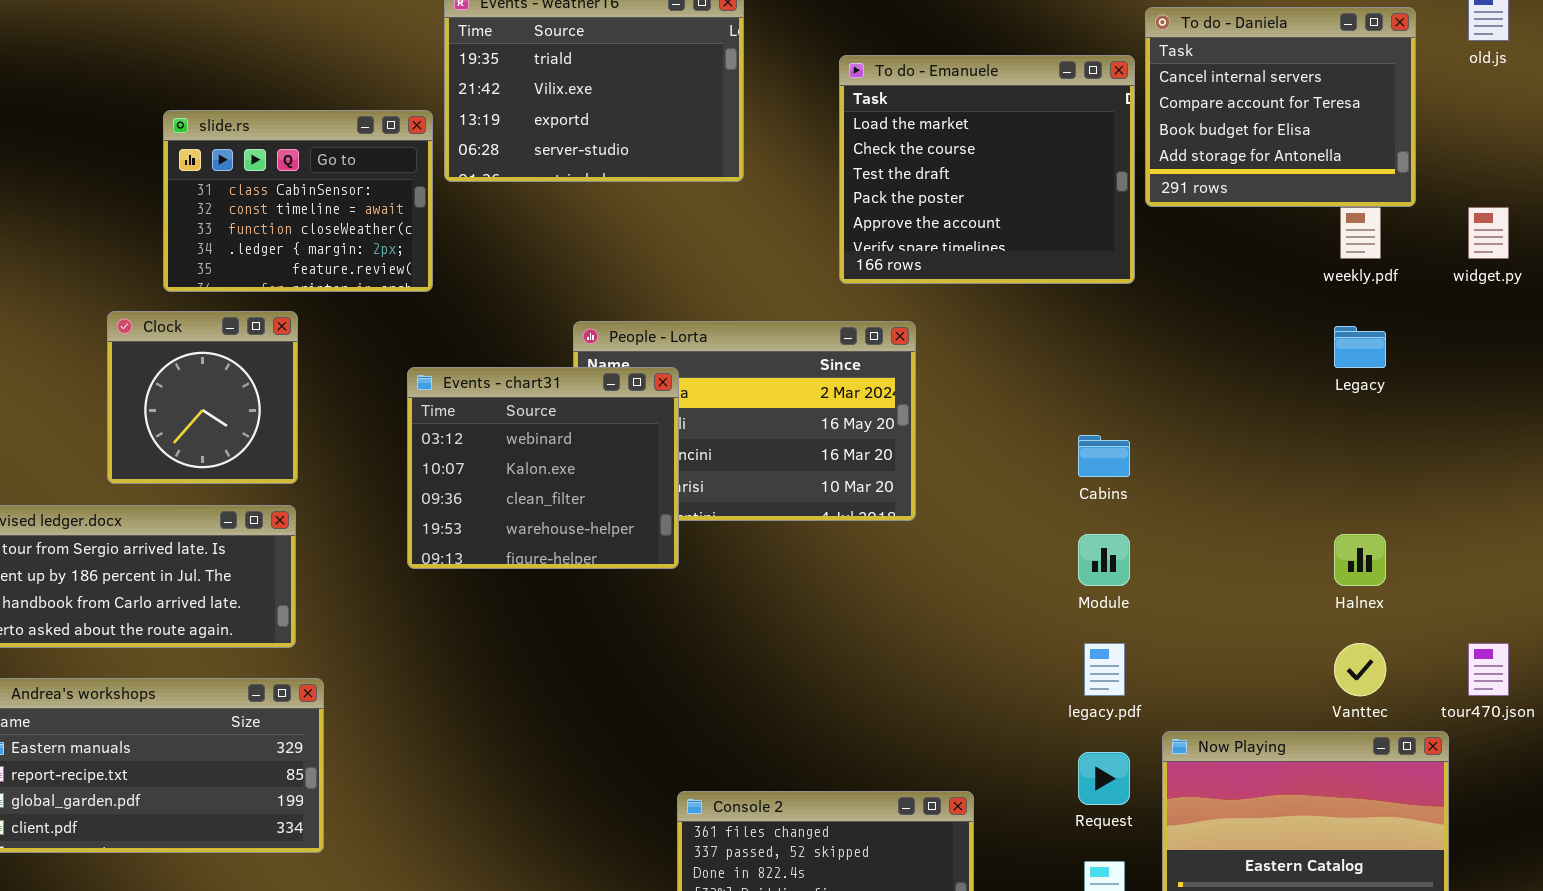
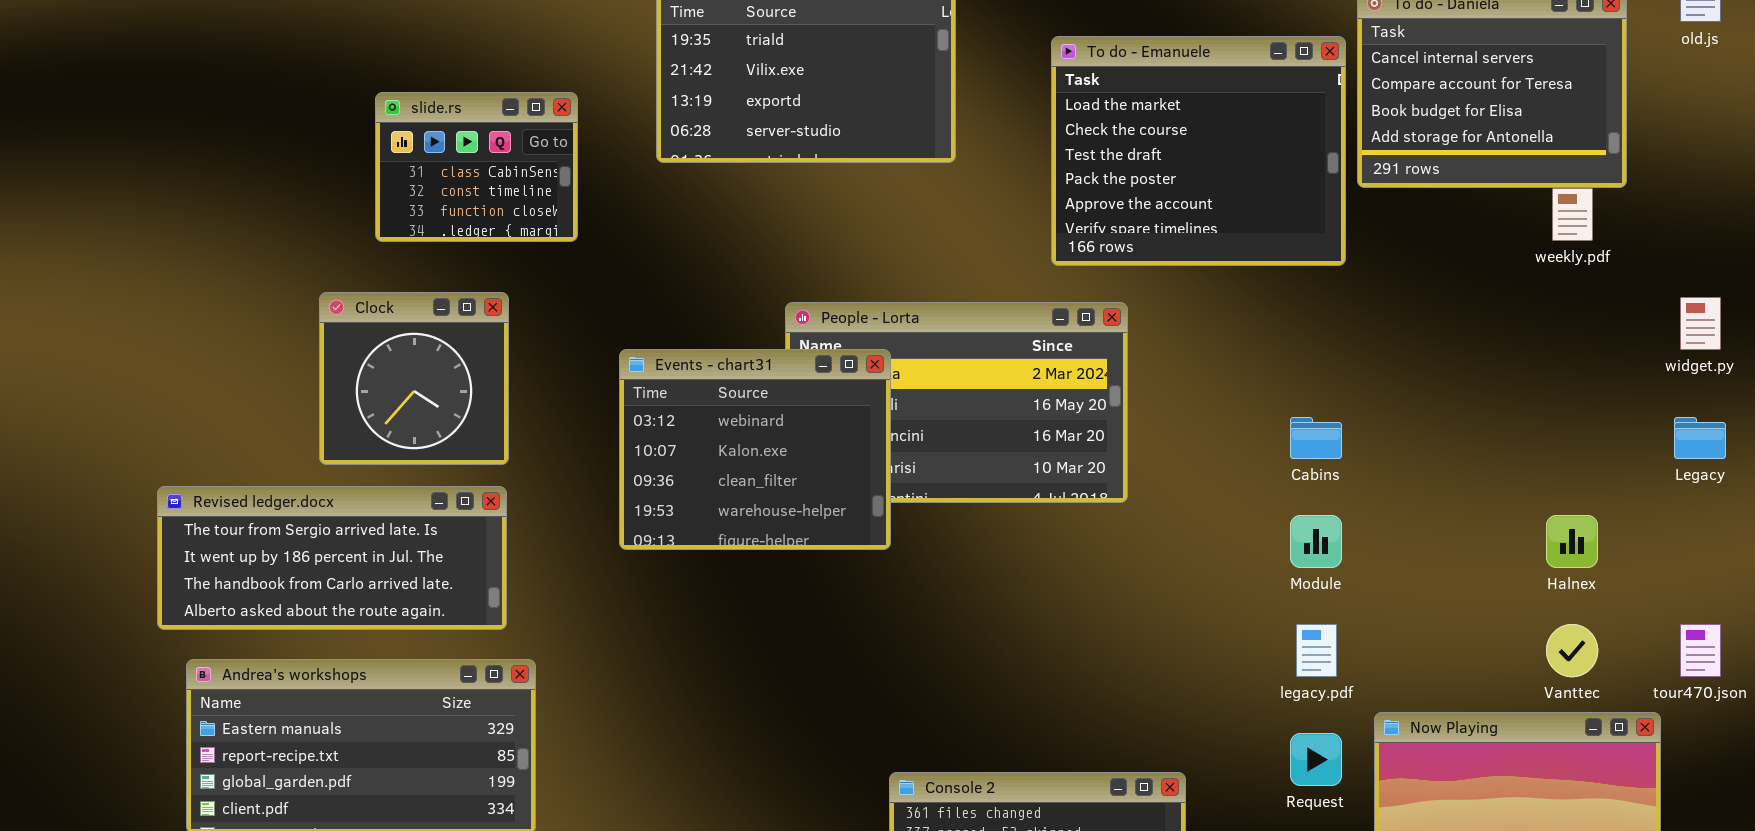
slide.rs: [163,110,433,292] -> [375,92,578,242], resized
widget.py: [1468,207,1509,259] -> [1680,297,1721,350], moved
Legacy: [1334,326,1386,368] -> [1674,417,1726,459], moved

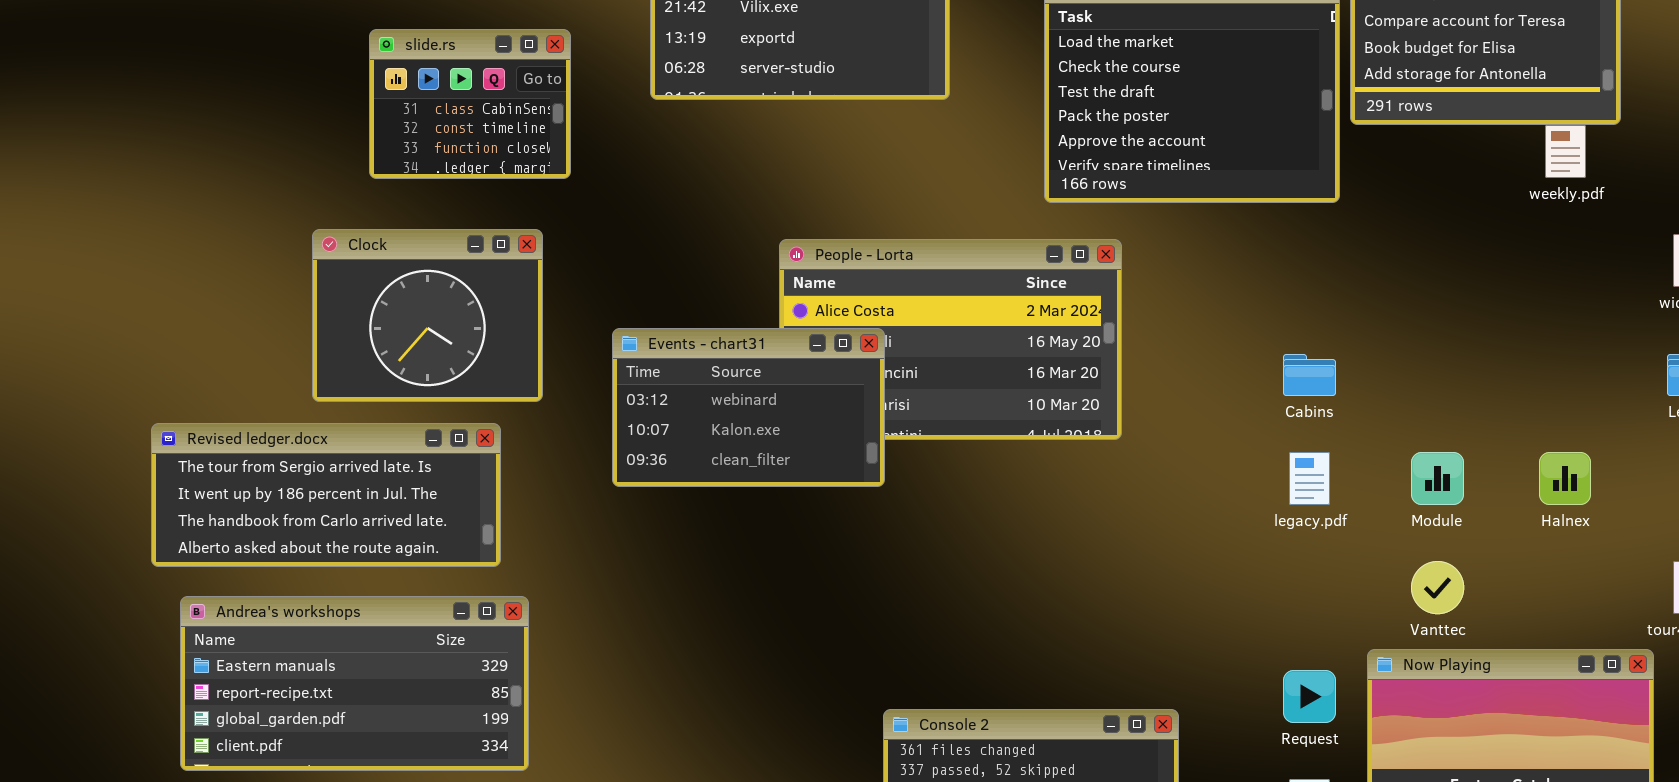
Clock: [319,292,509,465] -> [312,229,543,402], resized
Events - chart31: [619,349,891,550] -> [612,328,885,487], resized
Module: [1290,515,1342,568] -> [1411,452,1464,505], moved
legacy.pdf: [1296,624,1337,677] -> [1289,452,1330,505], moved
Vanttec: [1546,624,1598,677] -> [1411,561,1464,614], moved

